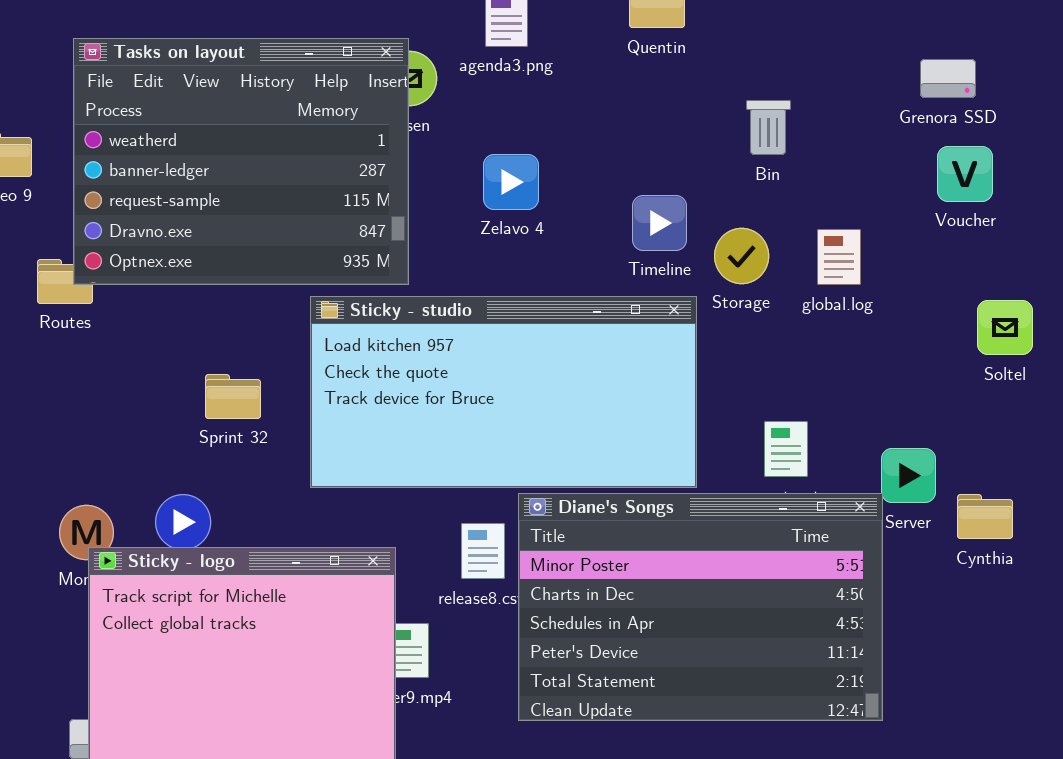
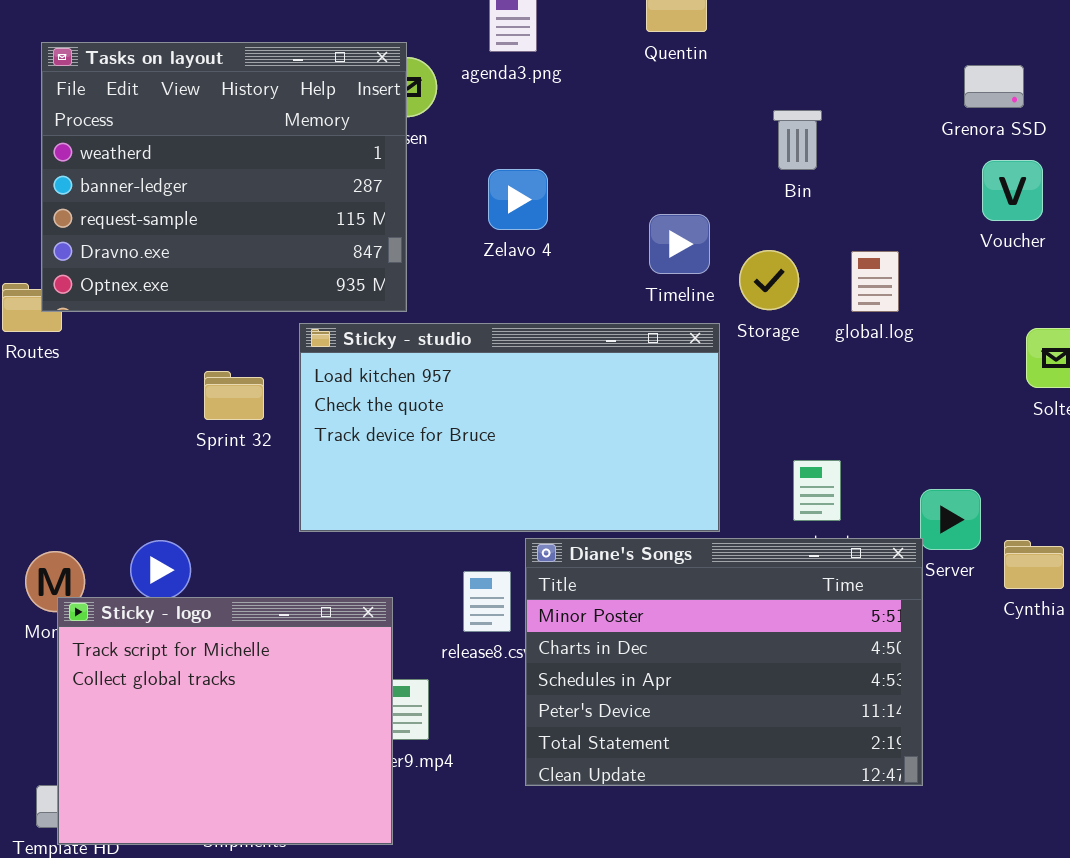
Sprint 32: [205,374,261,419] -> [204,371,264,420], moved

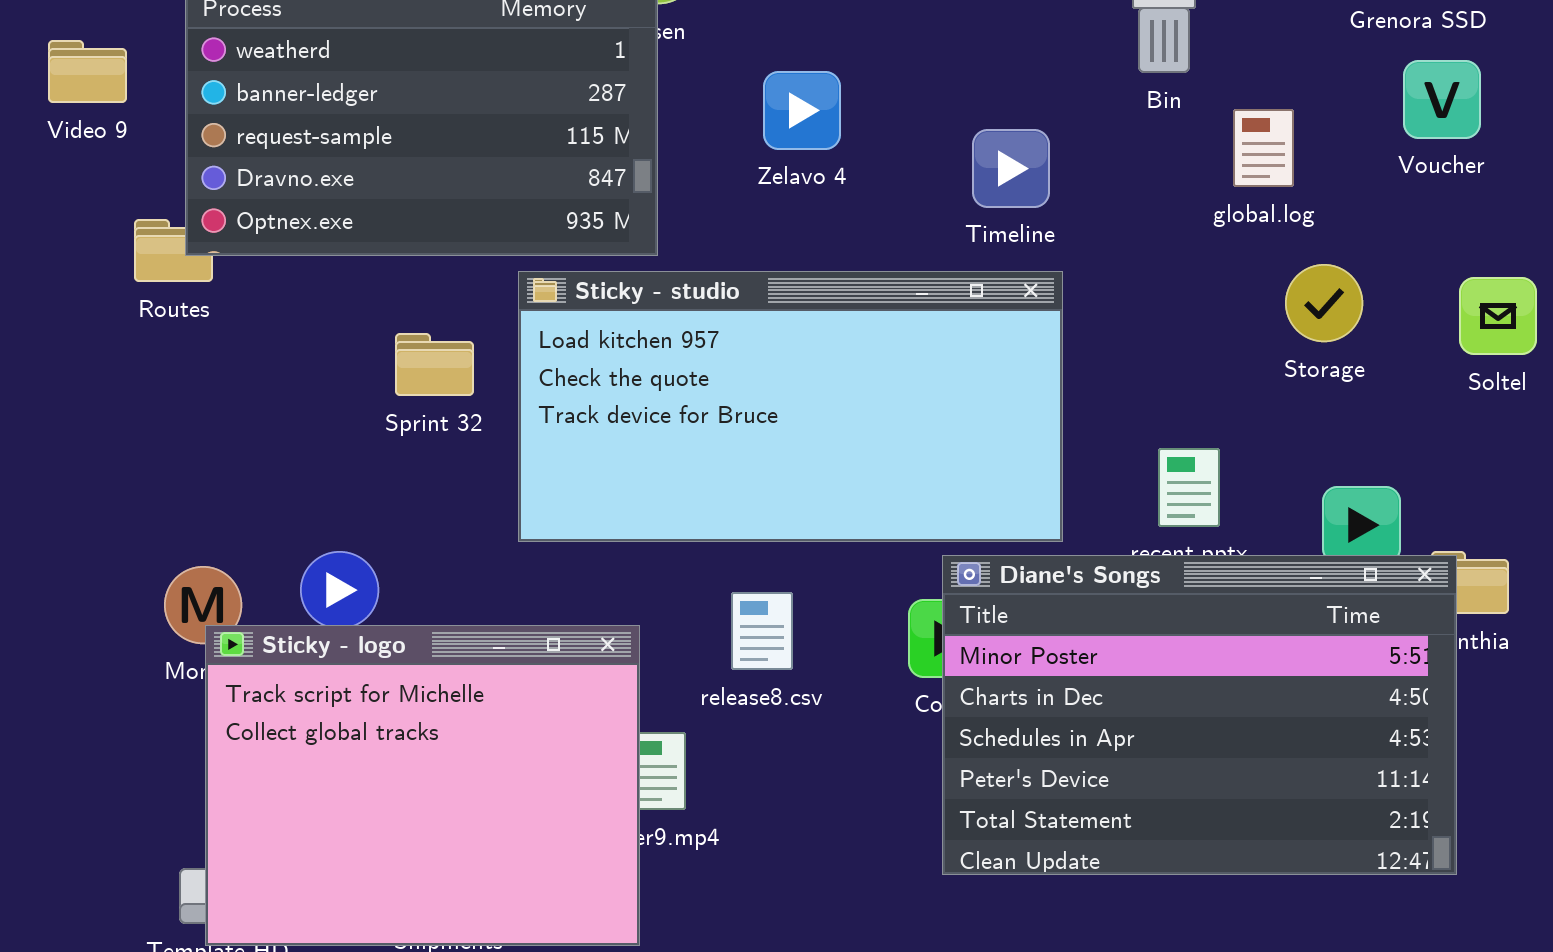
Storage: [739,250,799,310] -> [1285,264,1363,342], moved
global.log: [851,251,899,312] -> [1233,109,1294,187], moved
Diane's Songs: [525,538,923,786] -> [942,555,1457,875], moved

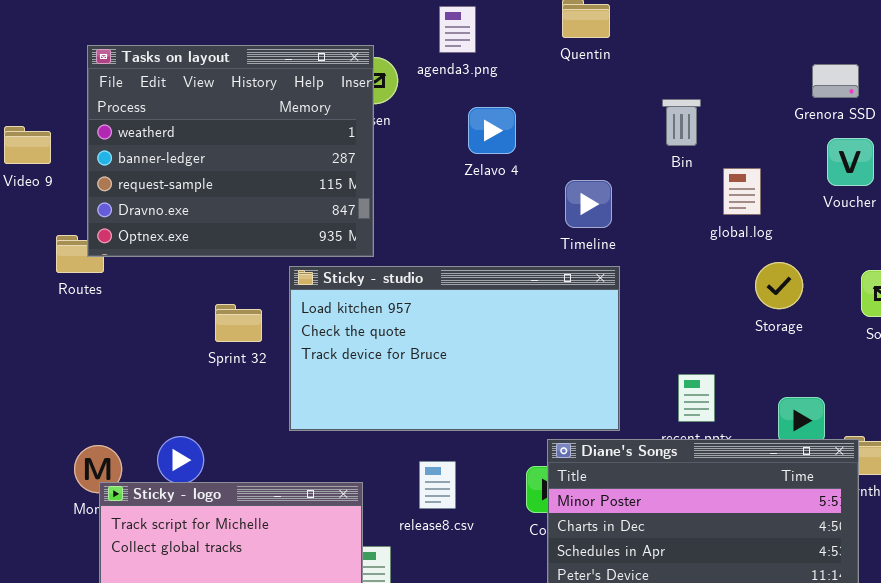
Zelavo 4: [763,71,841,150] -> [468,107,516,154], moved

